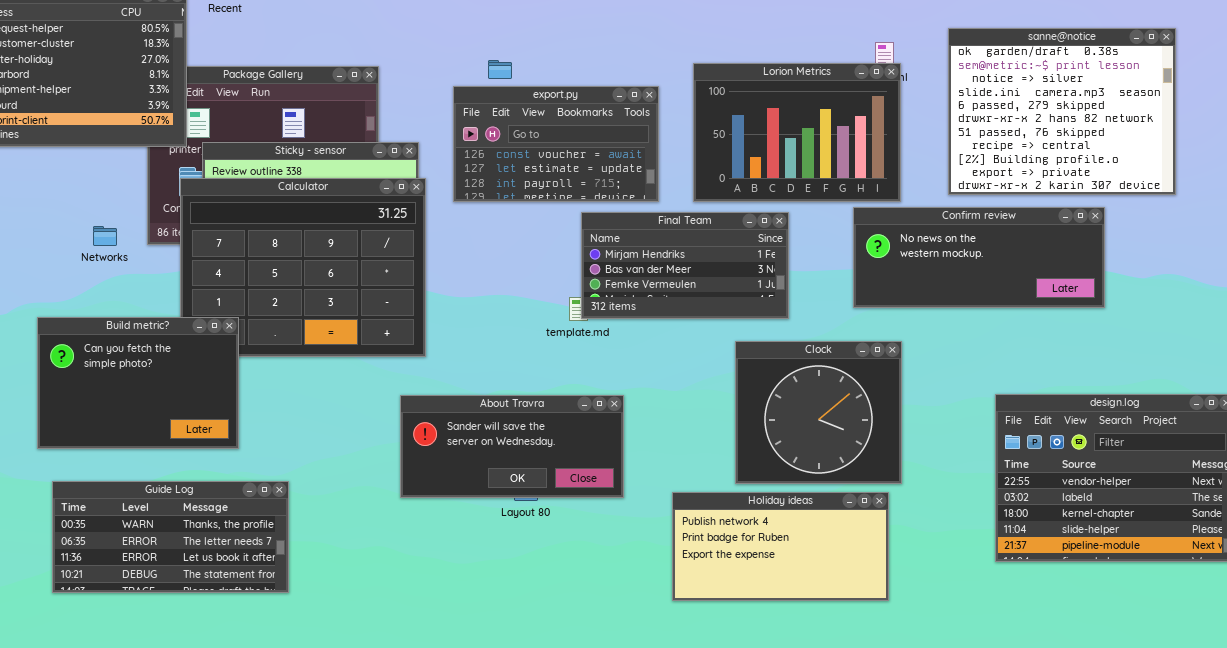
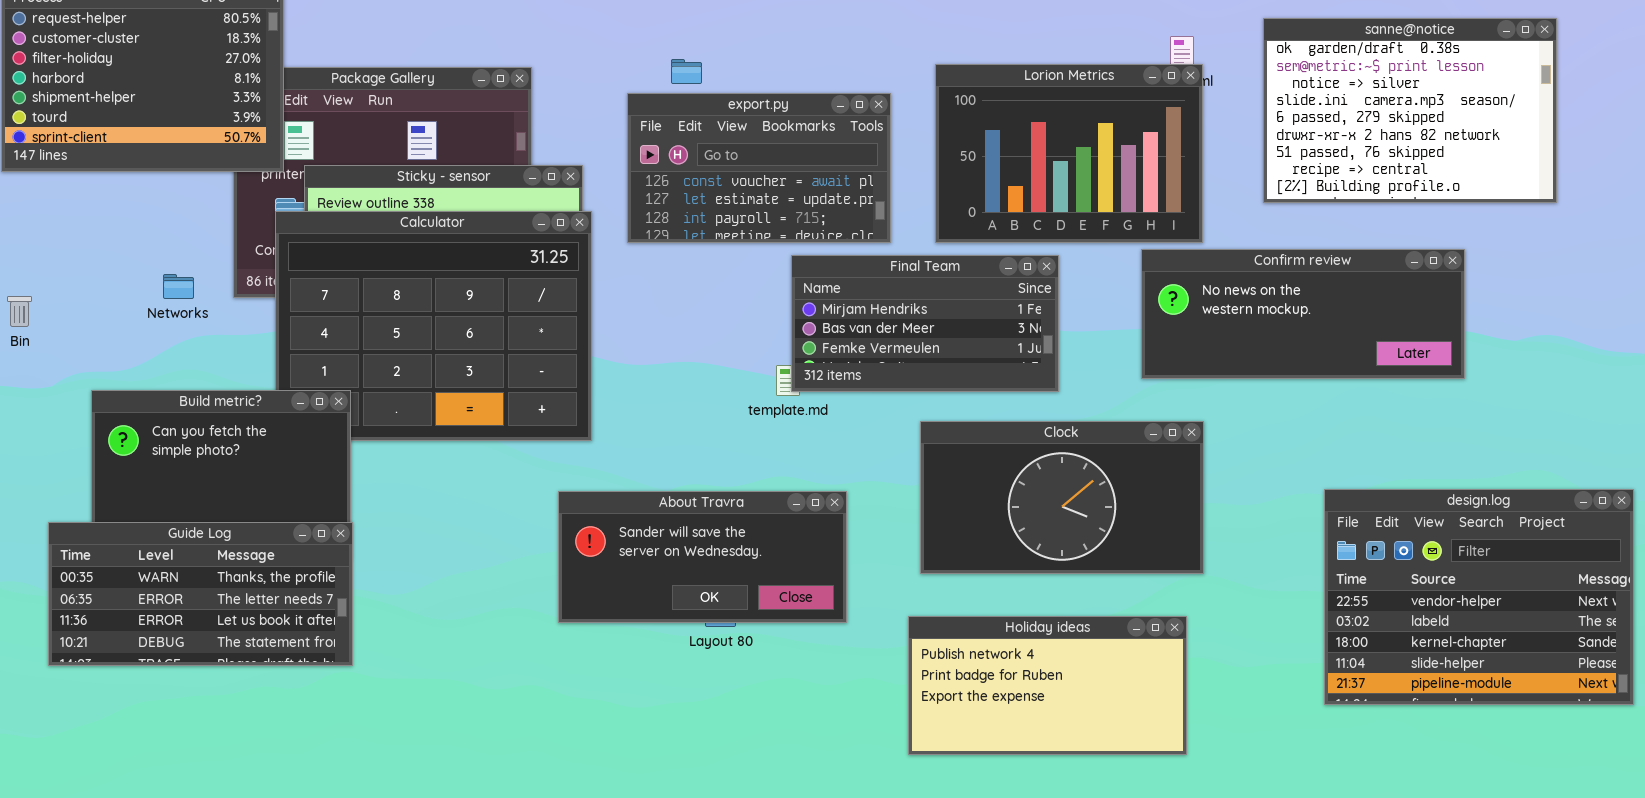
sanne@notice: [948,28,1176,195] -> [1263,18,1557,203], resized
Clock: [735,341,902,484] -> [920,421,1204,574], resized
Guide Log: [52,481,289,593] -> [48,522,353,666], moved

